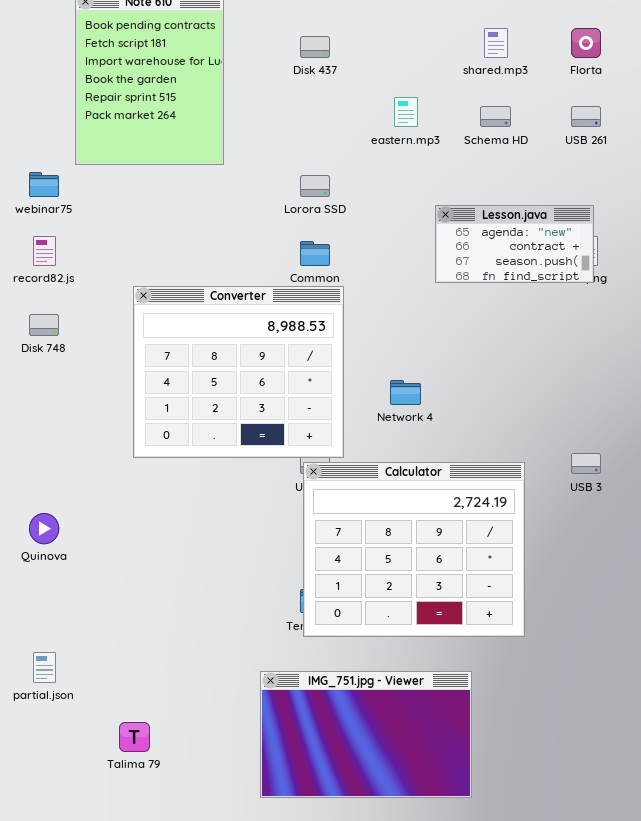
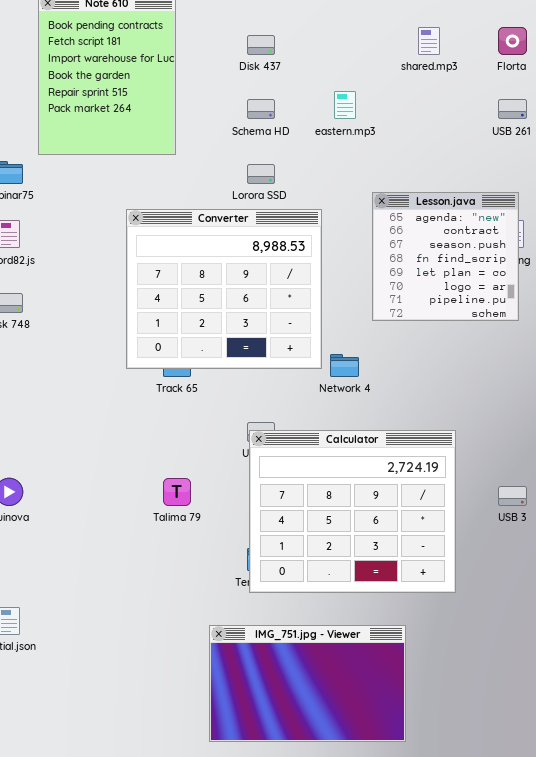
Schema HD: [480,106,511,127] -> [247,99,275,119], moved
Lesson.java: [435,205,594,283] -> [372,192,519,321], resized
Converter: [133,286,344,458] -> [126,209,322,369], moved
USB 3: [571,453,601,474] -> [498,486,527,506], moved
Talima 79: [119,722,150,752] -> [163,478,191,506], moved

